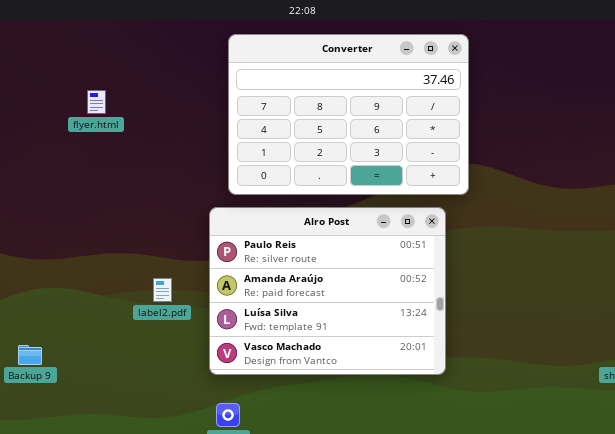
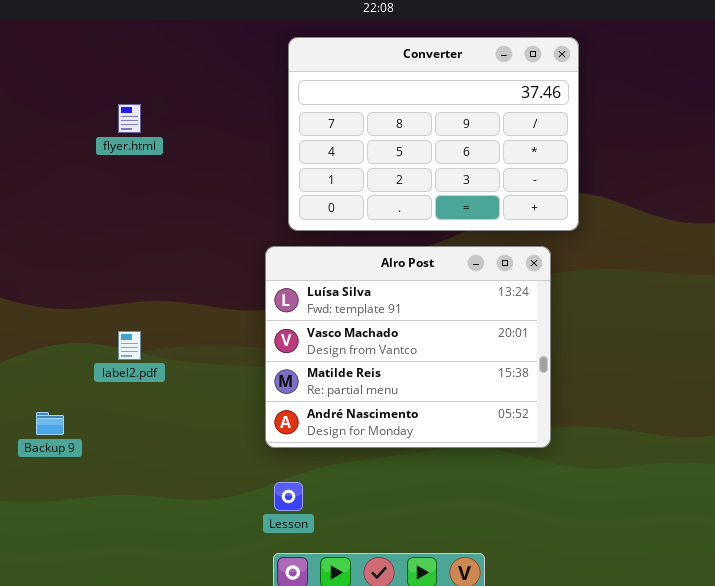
Alro Post: [209,207,446,375] -> [265,246,551,448], scrolled down 2 rows
label2.pdf: [153,278,172,302] -> [118,331,141,360], moved

